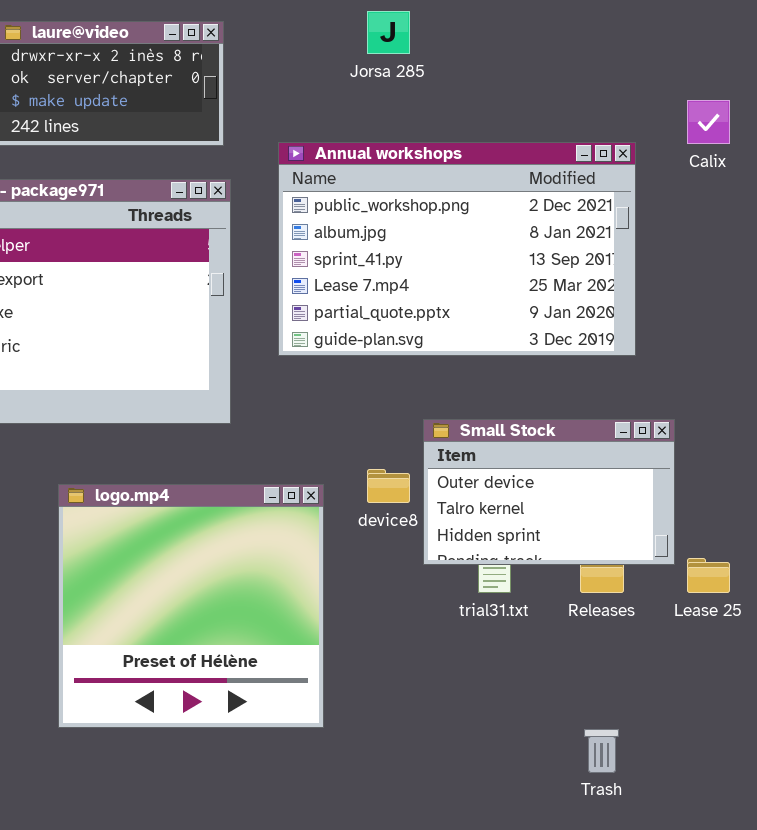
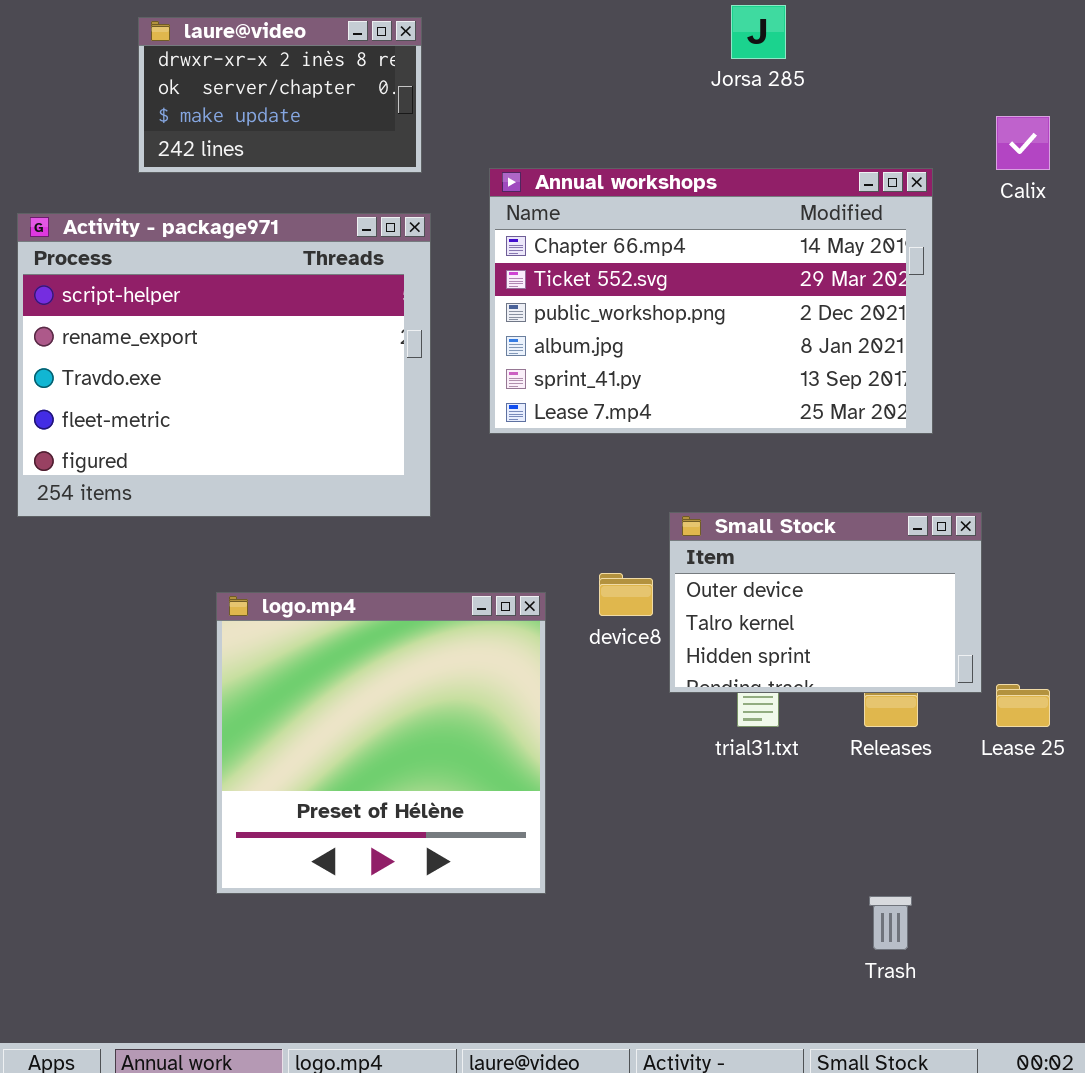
Jorsa 285: [367,11,410,54] -> [731,5,786,59], moved
Annual workshops: [278,142,636,356] -> [489,168,933,434], scrolled up 2 rows

